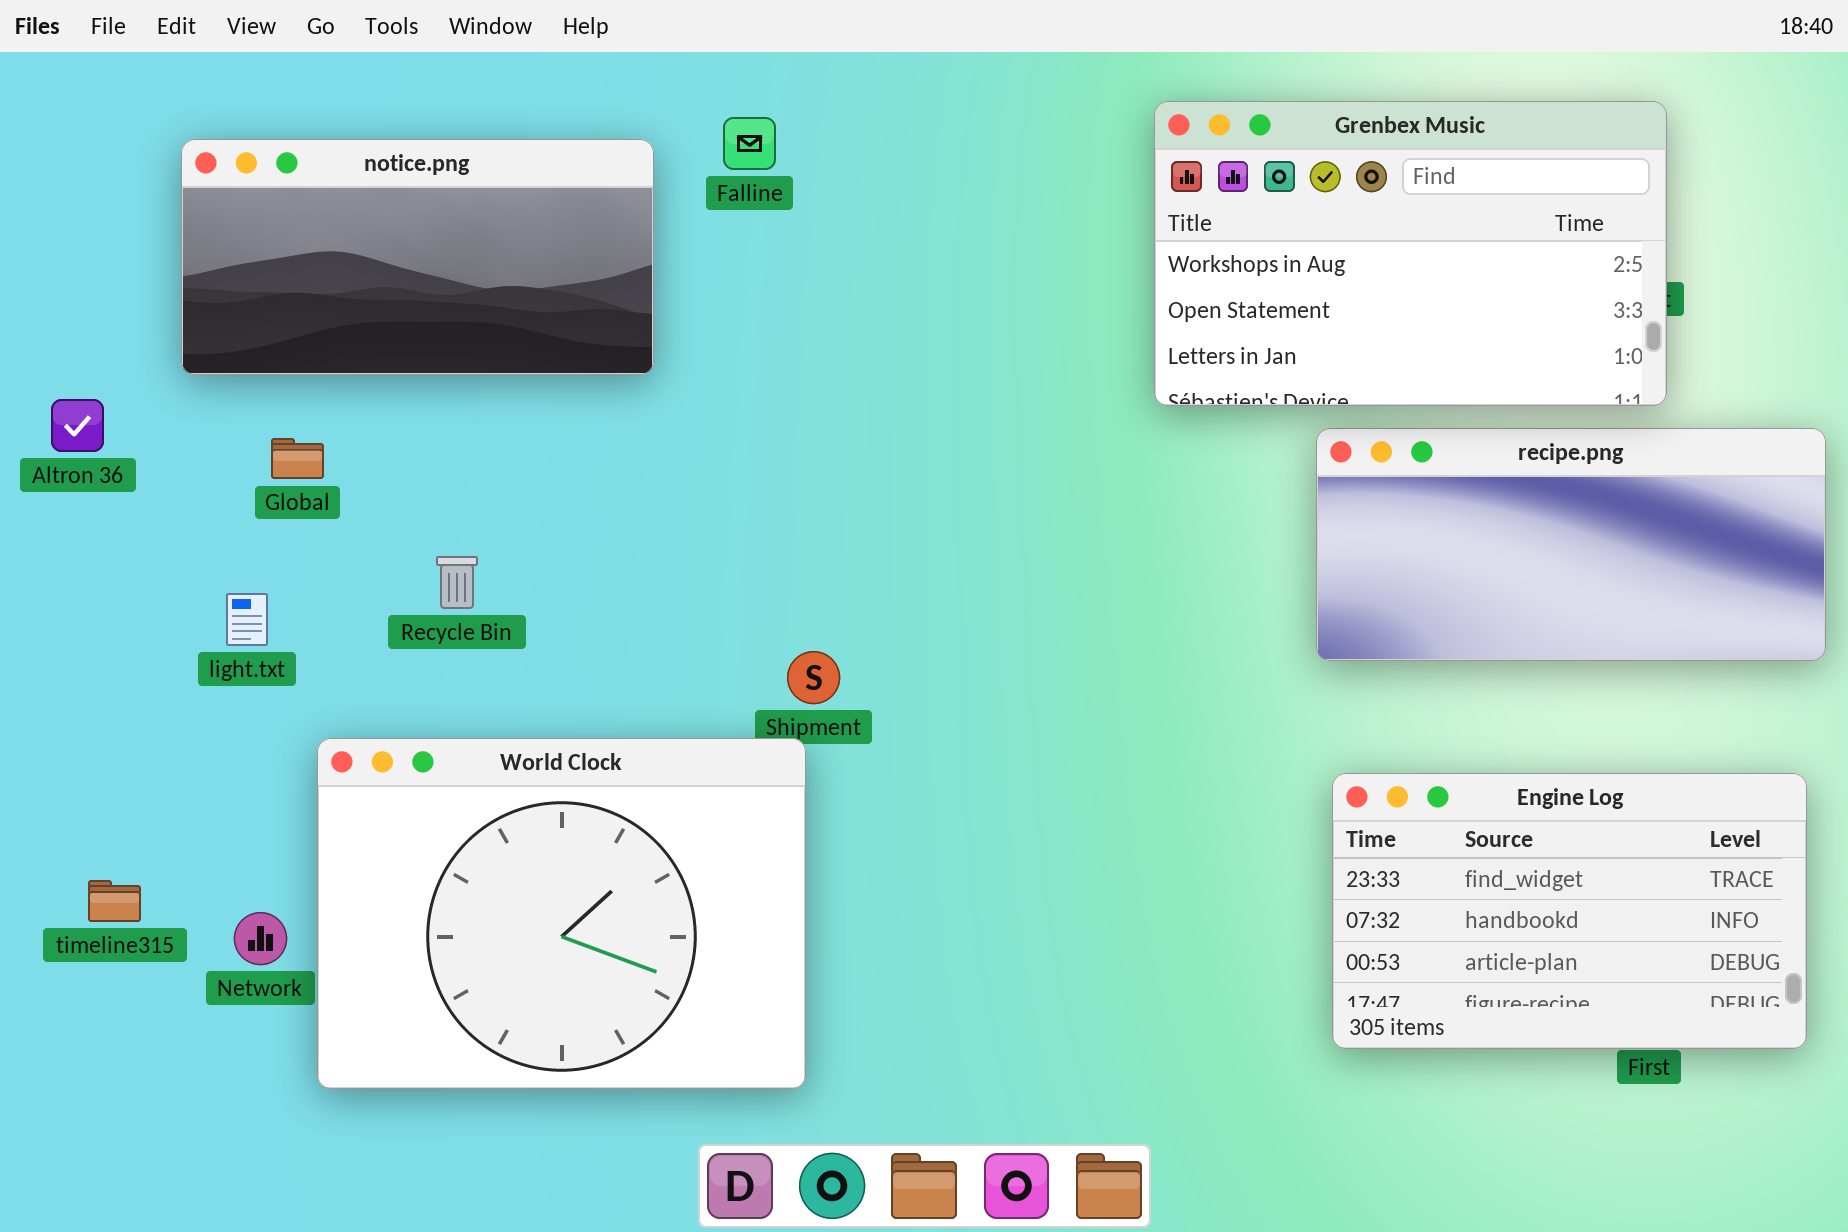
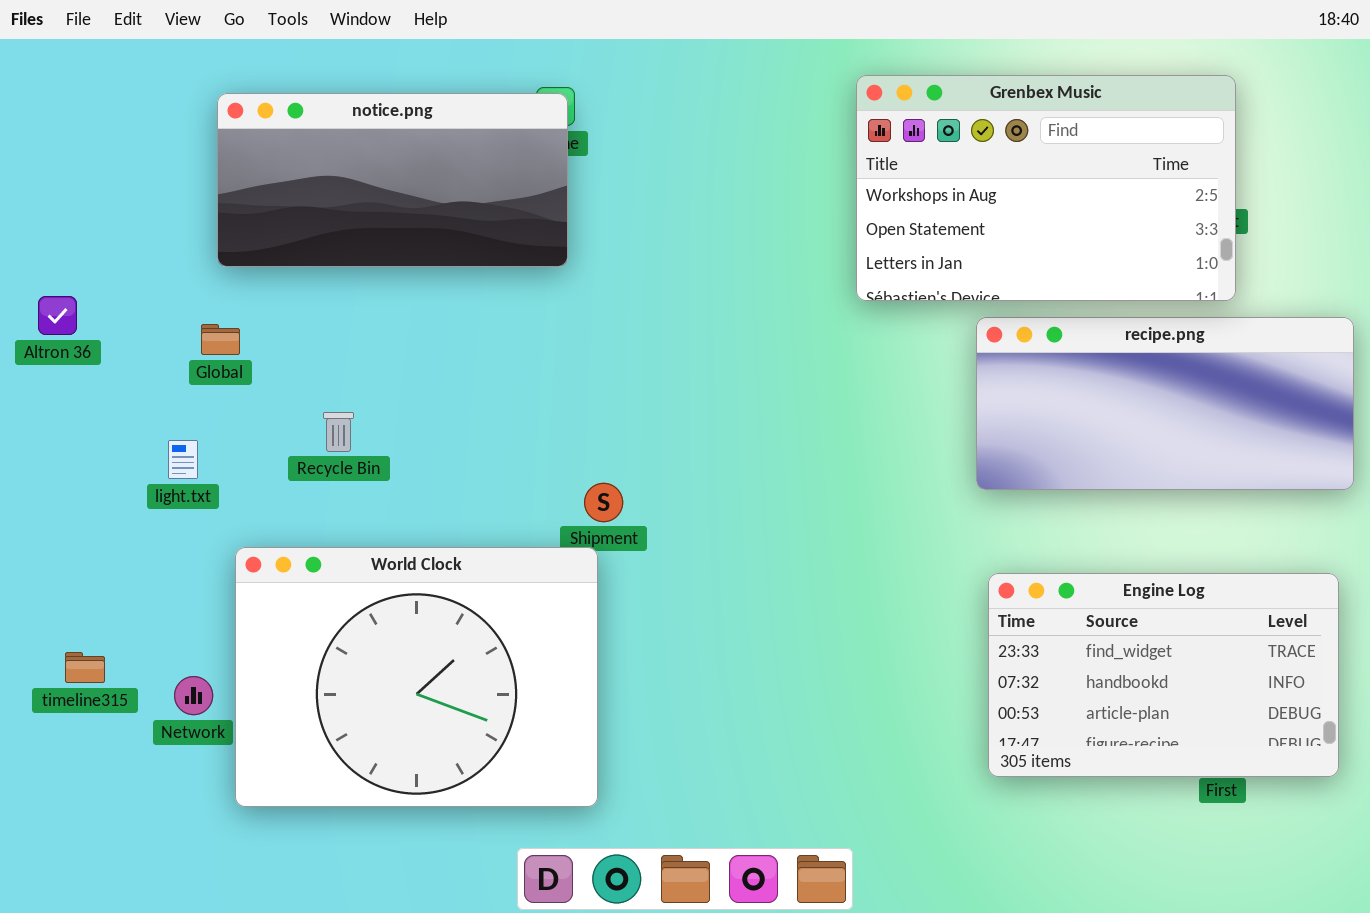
notice.png: [181,139,654,375] -> [217,93,568,267], moved

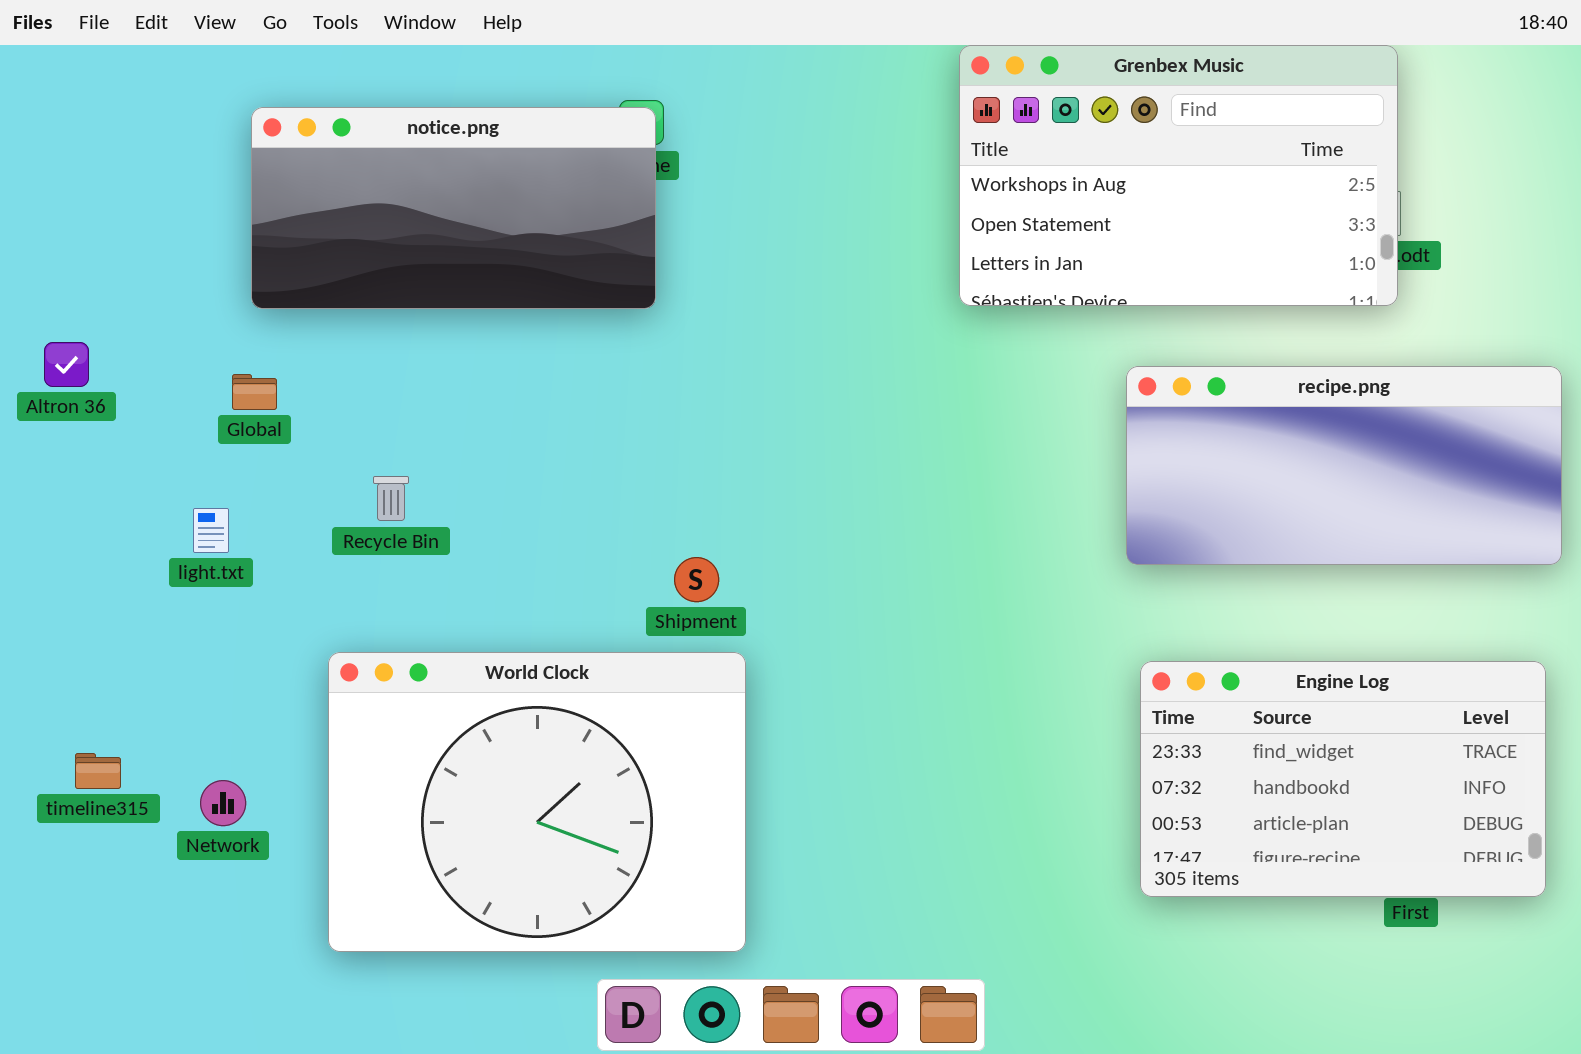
Grenbex Music: [856,75,1236,301] -> [959,45,1398,306], moved
World Clock: [235,547,598,807] -> [328,652,746,952], moved

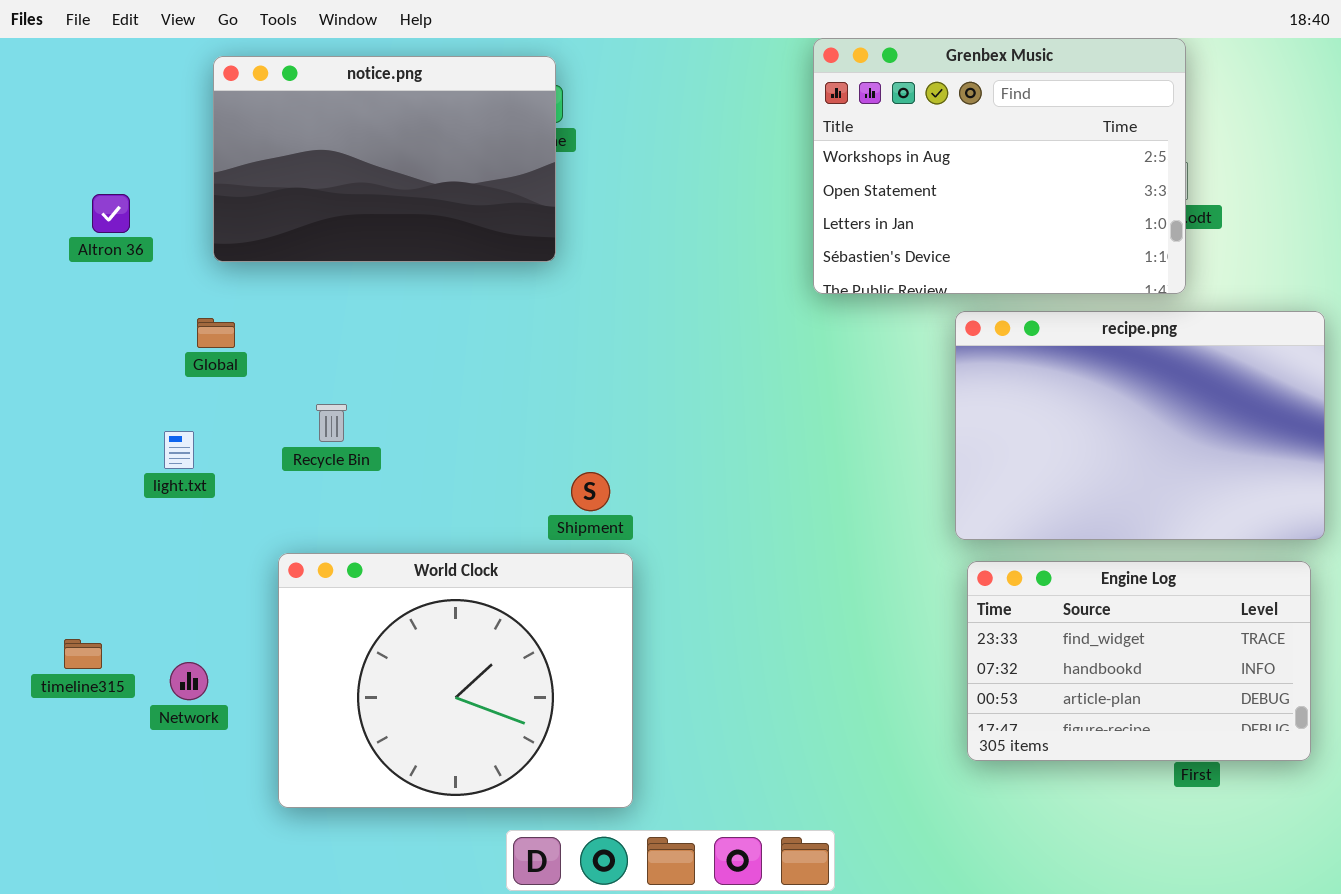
Grenbex Music: [959,45,1398,306] -> [813,38,1186,294], resized
notice.png: [251,107,656,309] -> [213,56,556,262], resized
Altron 36: [44,342,89,387] -> [92,194,130,233], moved
recipe.png: [1126,366,1562,565] -> [955,311,1325,540], resized

